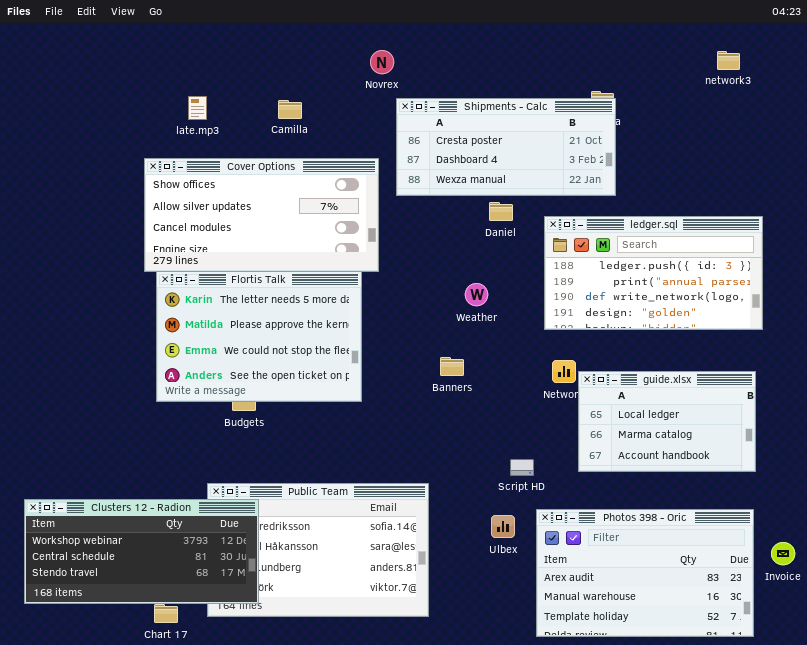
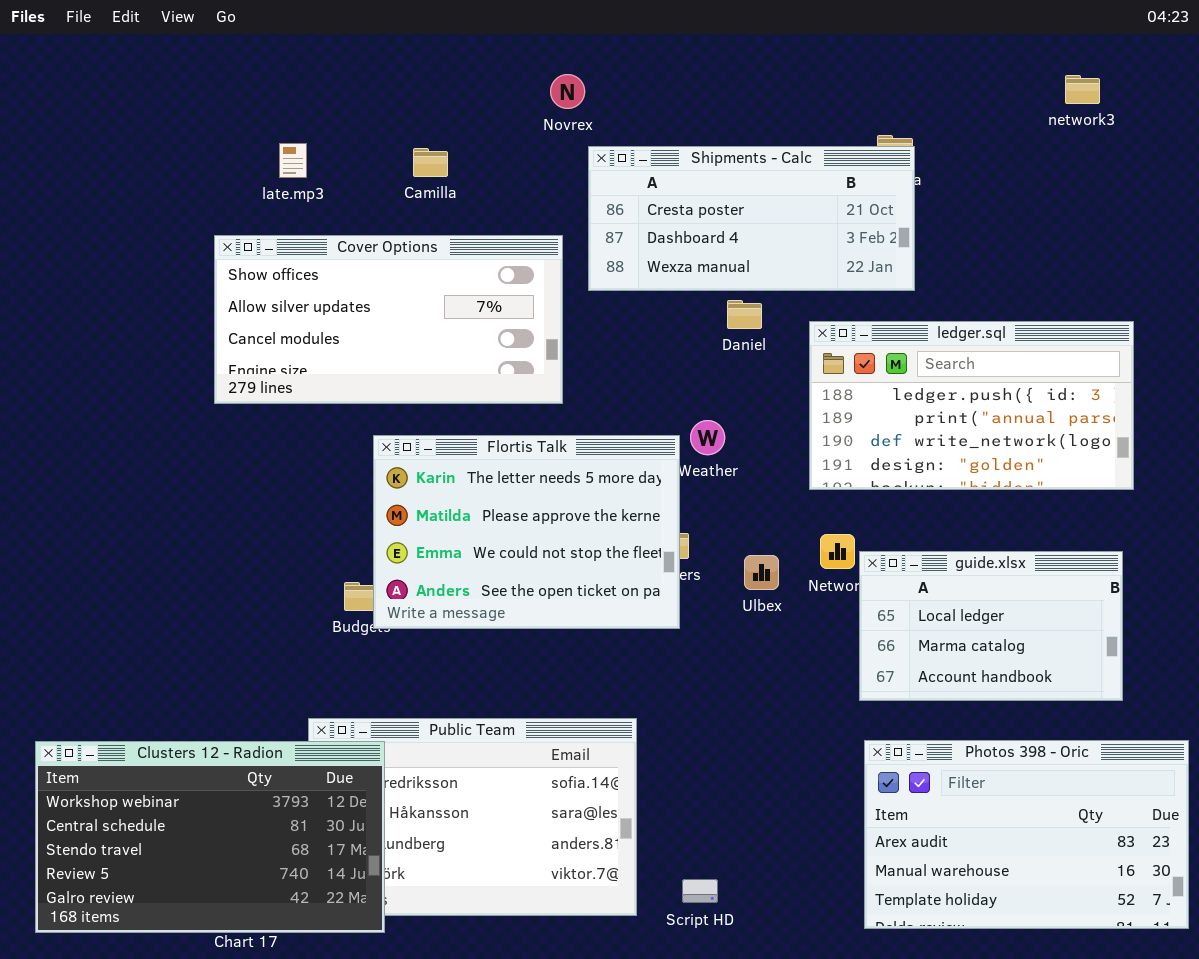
Flortis Talk: [156,271,362,402] -> [373,435,680,629], moved
Script HD: [510,459,534,476] -> [682,879,718,903], moved
Clusters 12 - Radion: [24,499,259,604] -> [35,741,385,933], resized
Photos 398 - Oric: [536,509,754,637] -> [864,740,1189,929], moved
Ulbex: [491,515,515,538] -> [744,555,779,590], moved

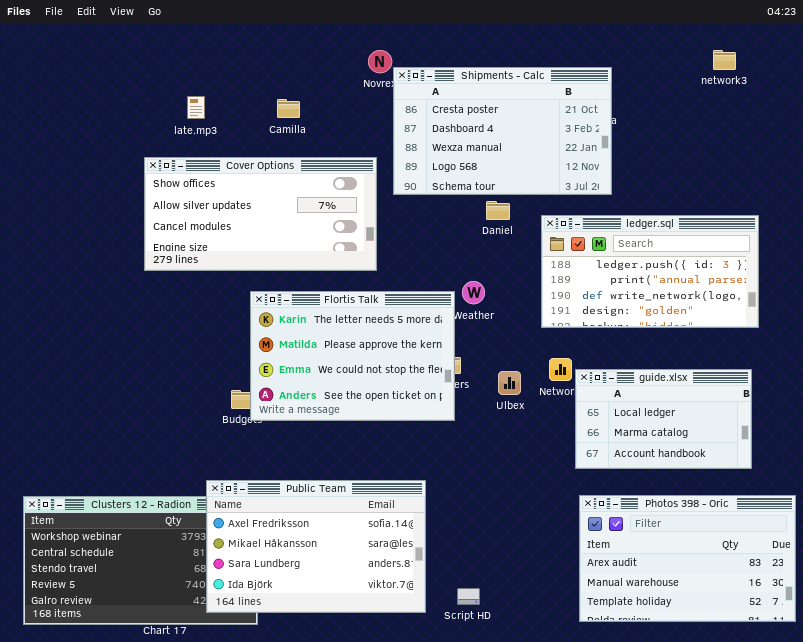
Shipments - Calc: [588,146,915,291] -> [393,67,612,195], resized
Public Team: [308,718,637,916] -> [206,480,426,613], raised

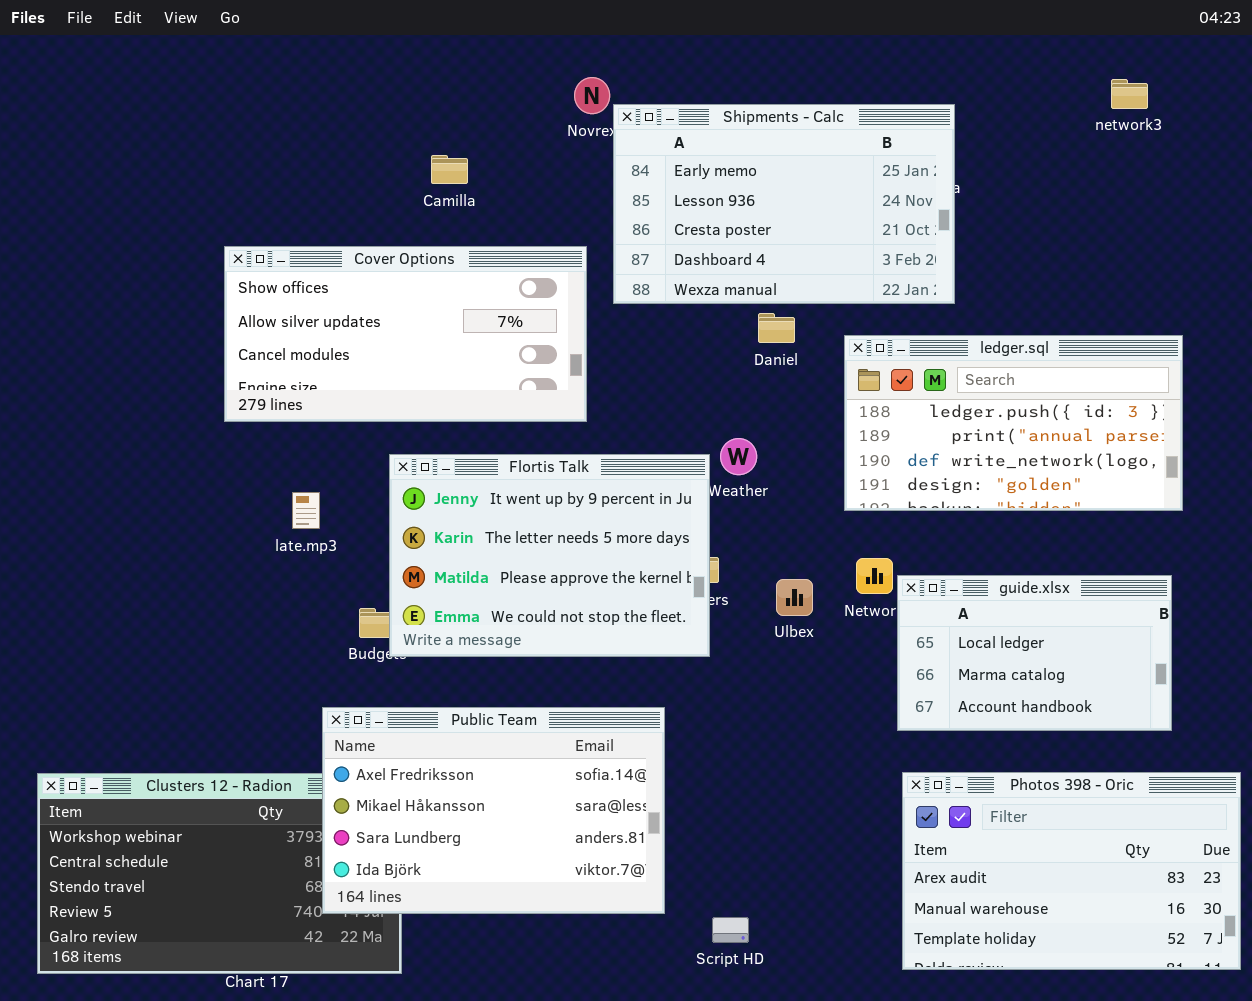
Shipments - Calc: [393,67,612,195] -> [613,104,955,304], scrolled up 2 rows
late.mp3: [187,96,205,119] -> [292,492,320,529], moved
Flortis Talk: [250,291,455,421] -> [389,454,710,657], scrolled up 1 row
Public Team: [206,480,426,613] -> [322,707,665,914], moved

